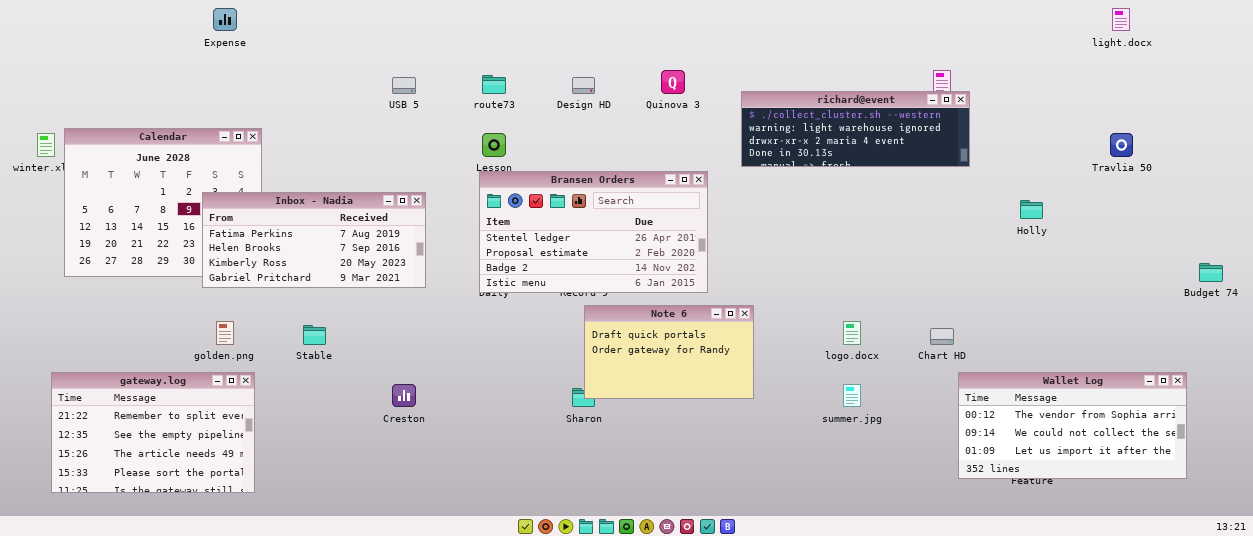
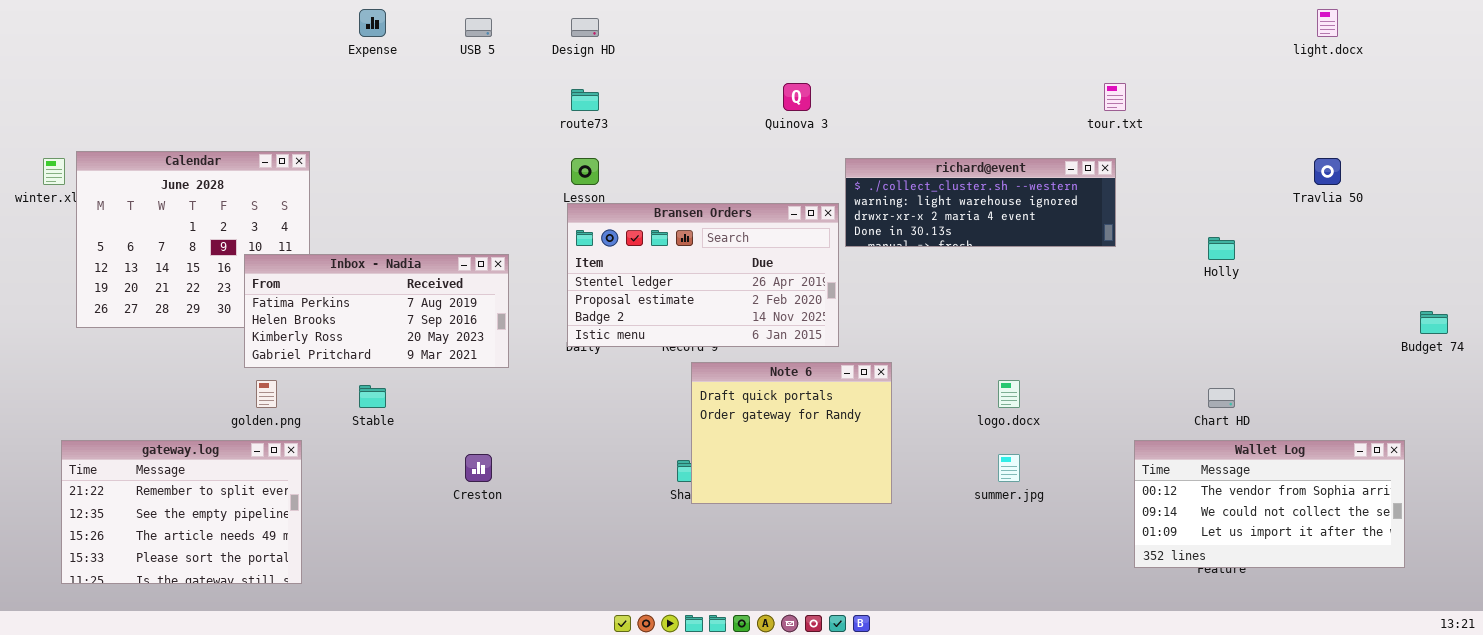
Expense: [213,8,237,31] -> [359,9,386,37], moved
USB 5: [392,77,416,94] -> [465,18,492,37], moved
Design HD: [572,77,595,94] -> [571,18,599,37], moved
richard@event: [741,91,970,167] -> [845,158,1116,247], moved
Inbox - Nadia: [202,192,426,288] -> [244,254,509,368], moved
Note 6: [584,305,754,399] -> [691,362,892,504], resized
Chart HD: [930,328,954,345] -> [1208,388,1235,408], moved

